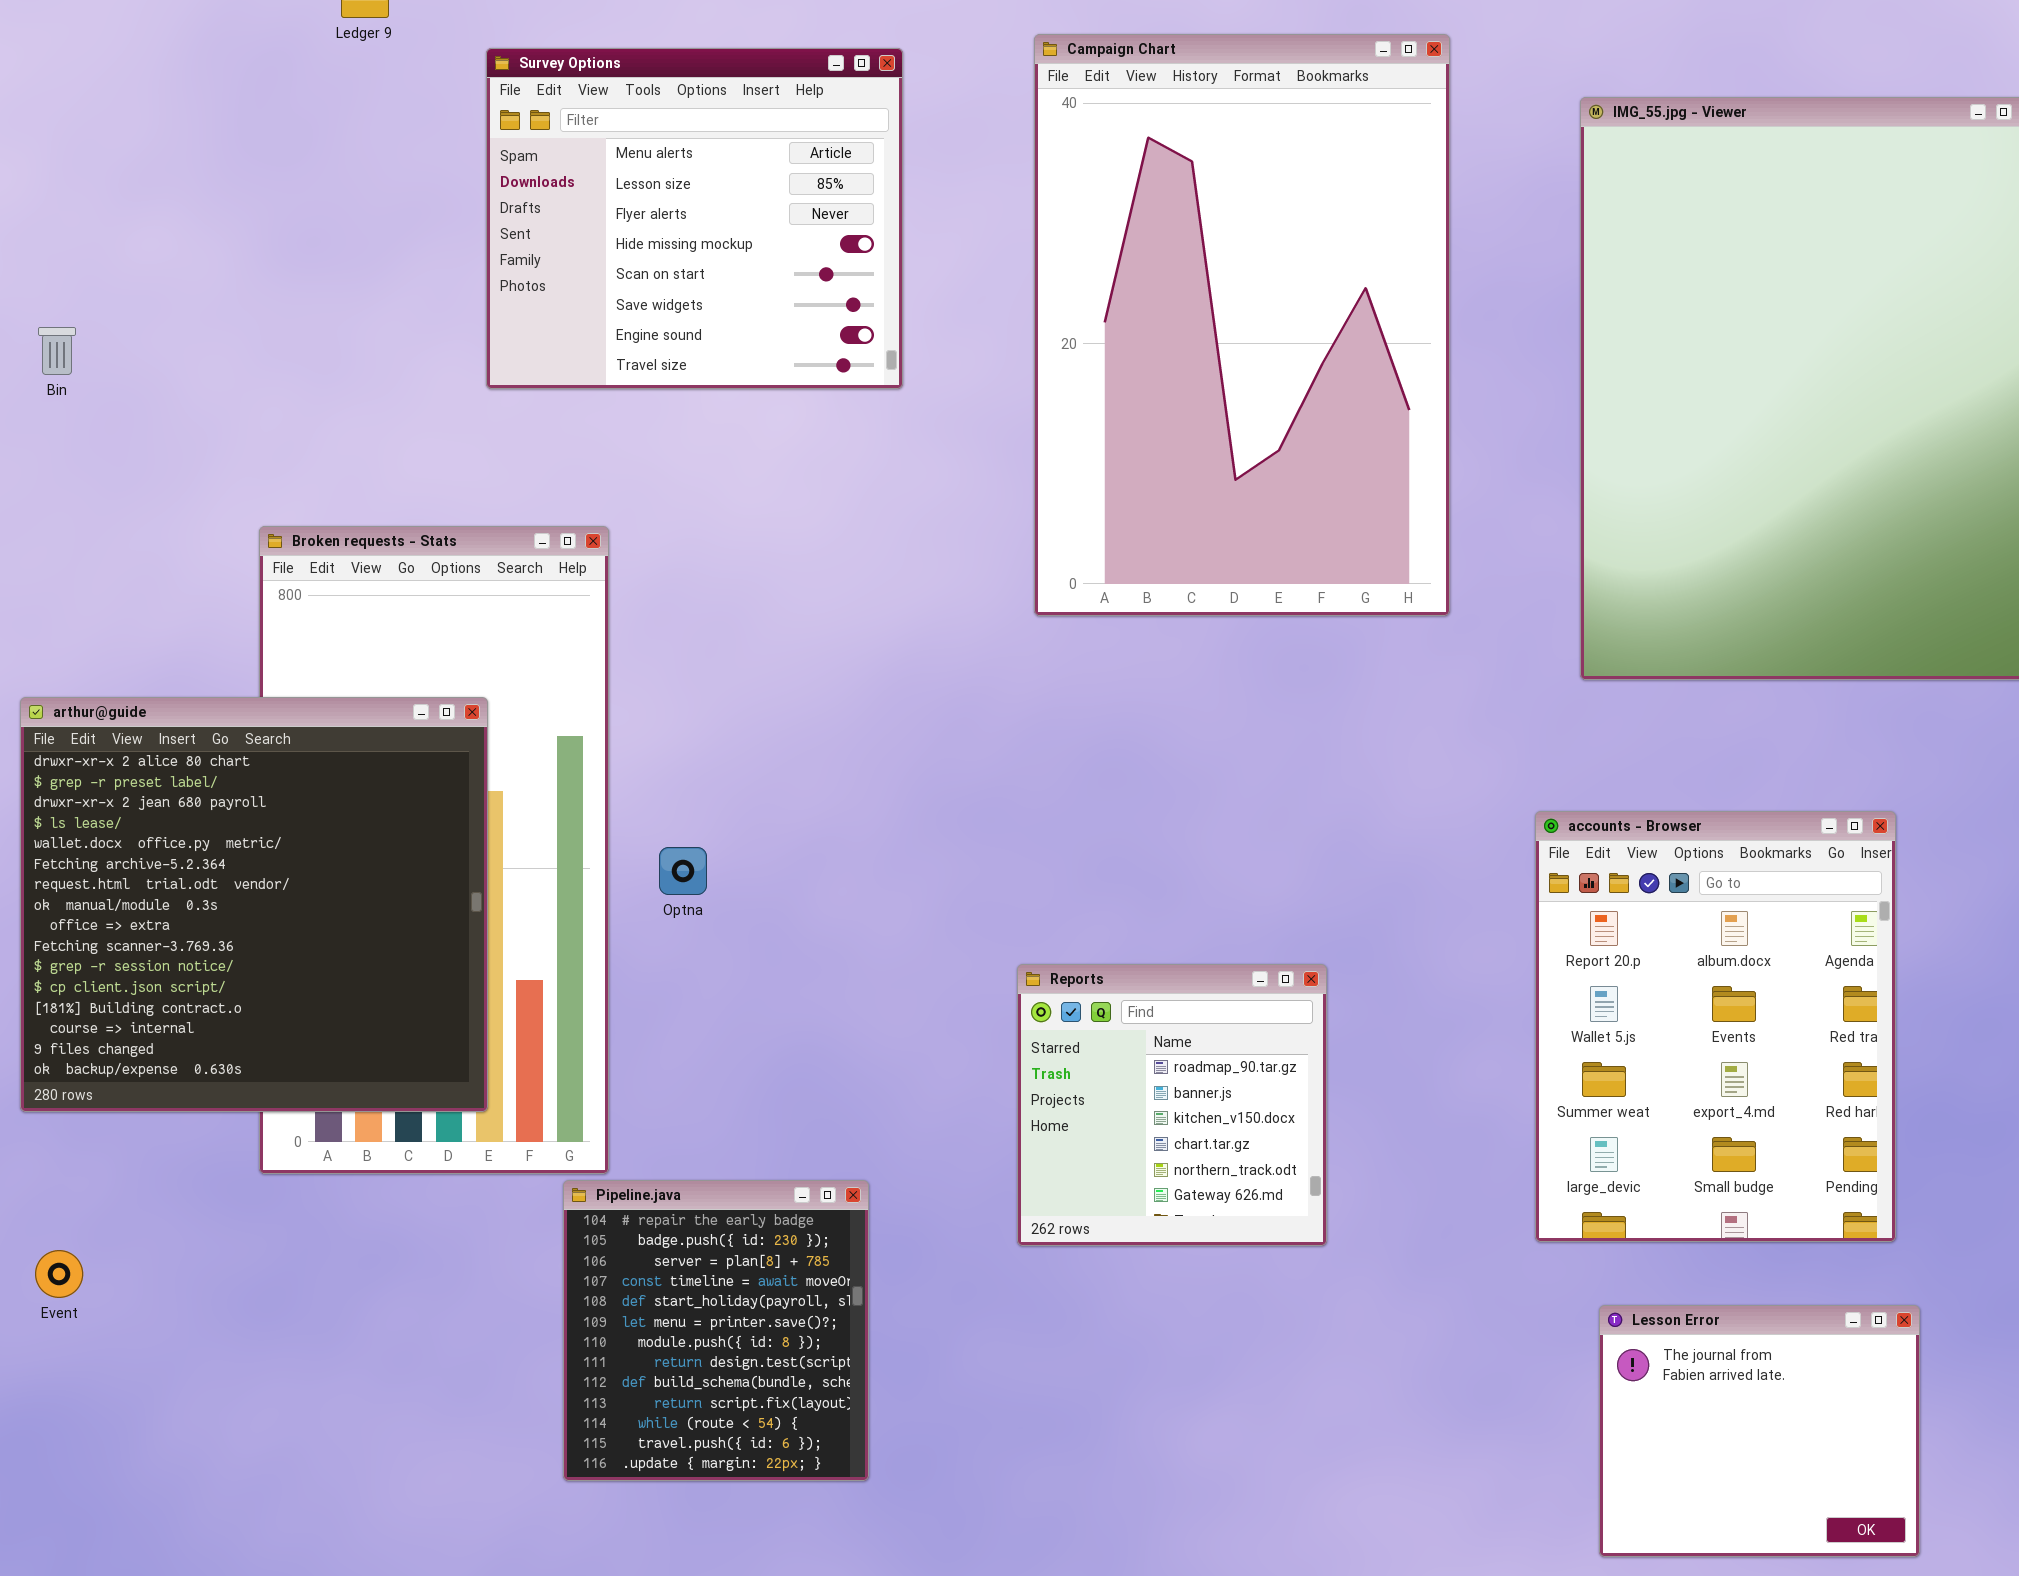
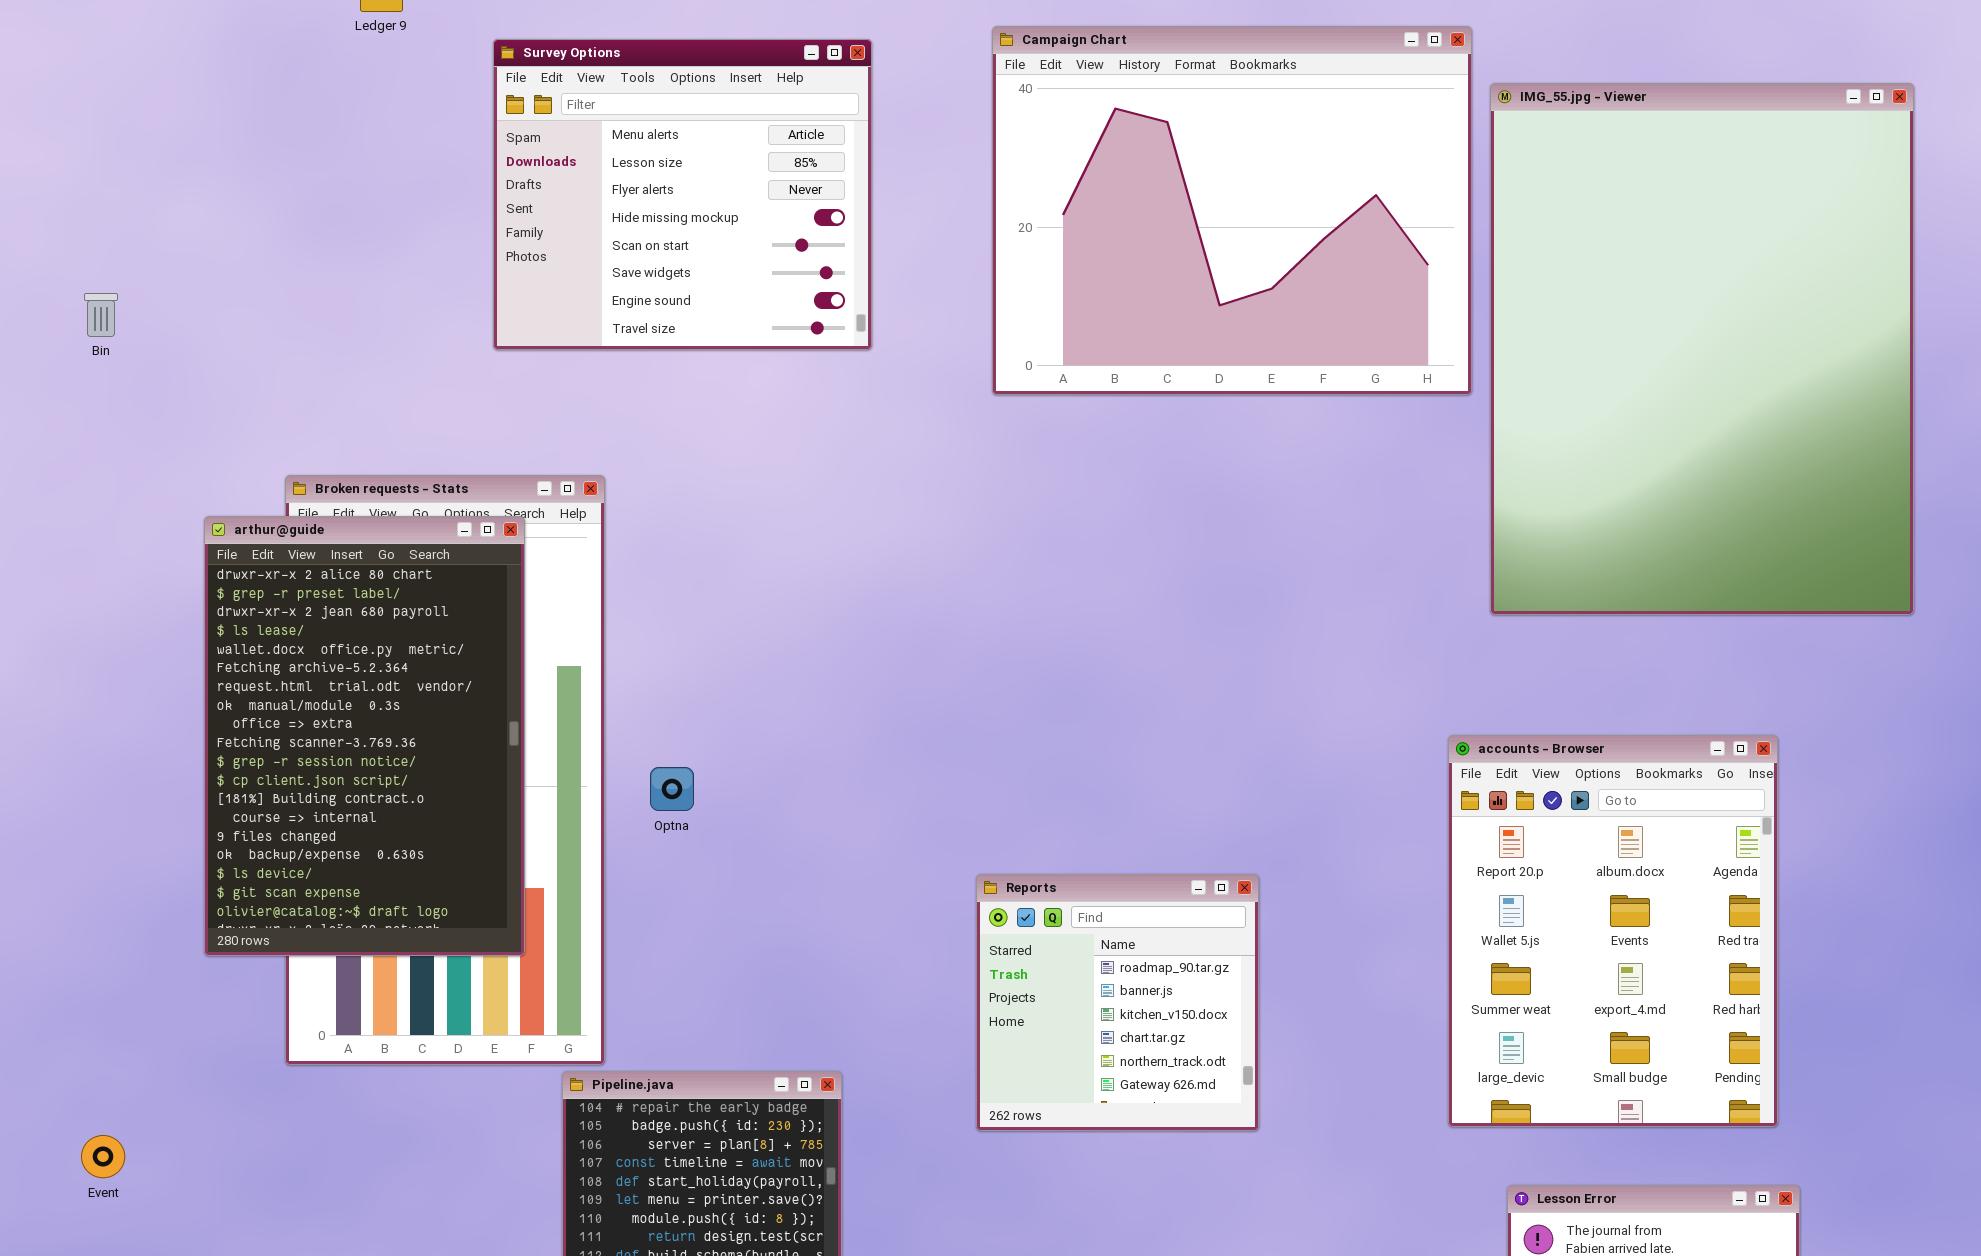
Campaign Chart: [1034,34,1450,616] -> [992,26,1472,395], resized
arthur@guide: [20,697,488,1112] -> [204,516,525,956], moved, resized

